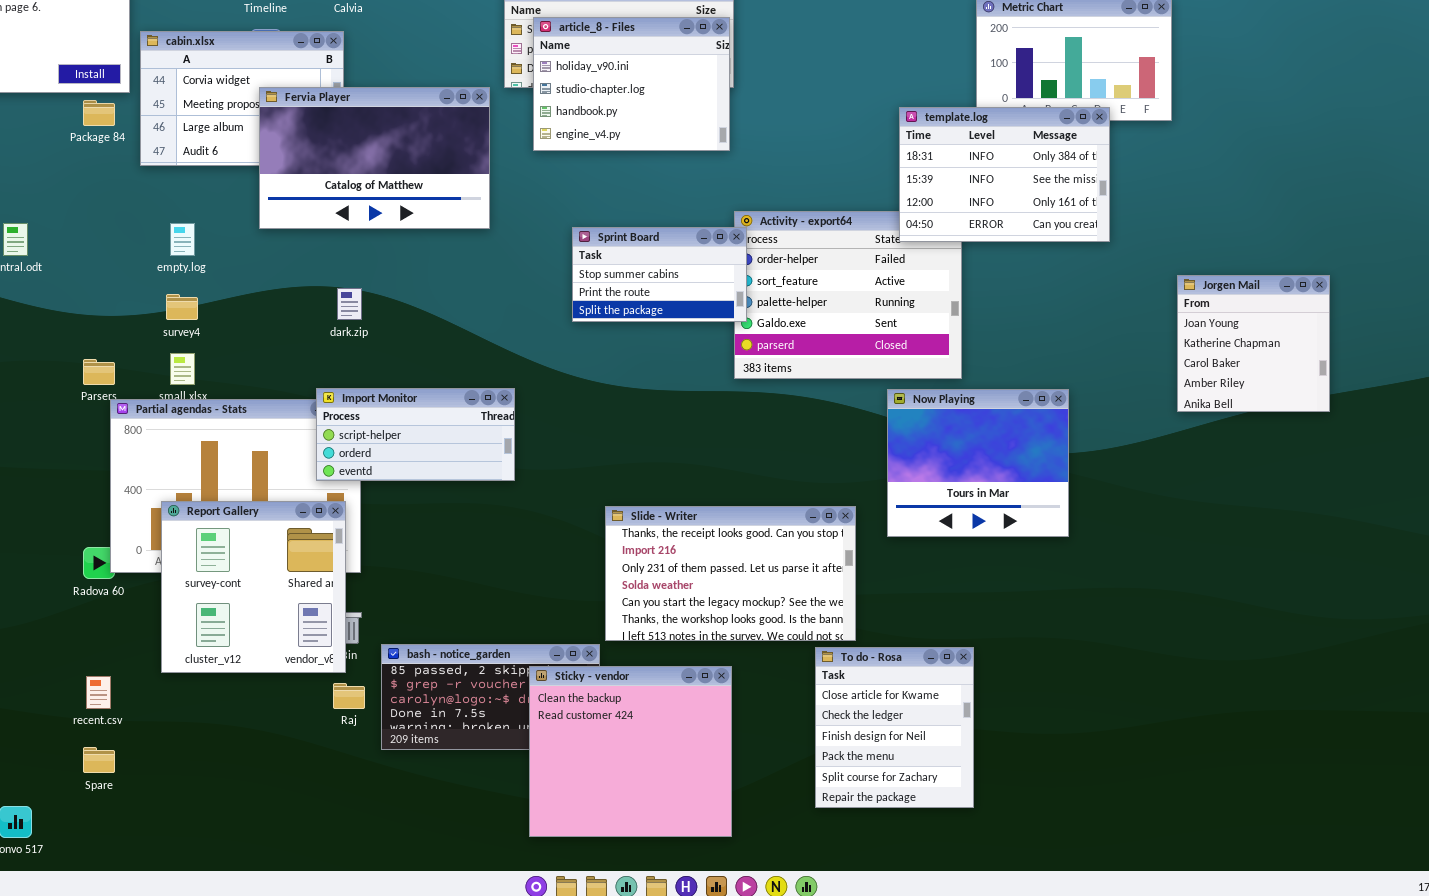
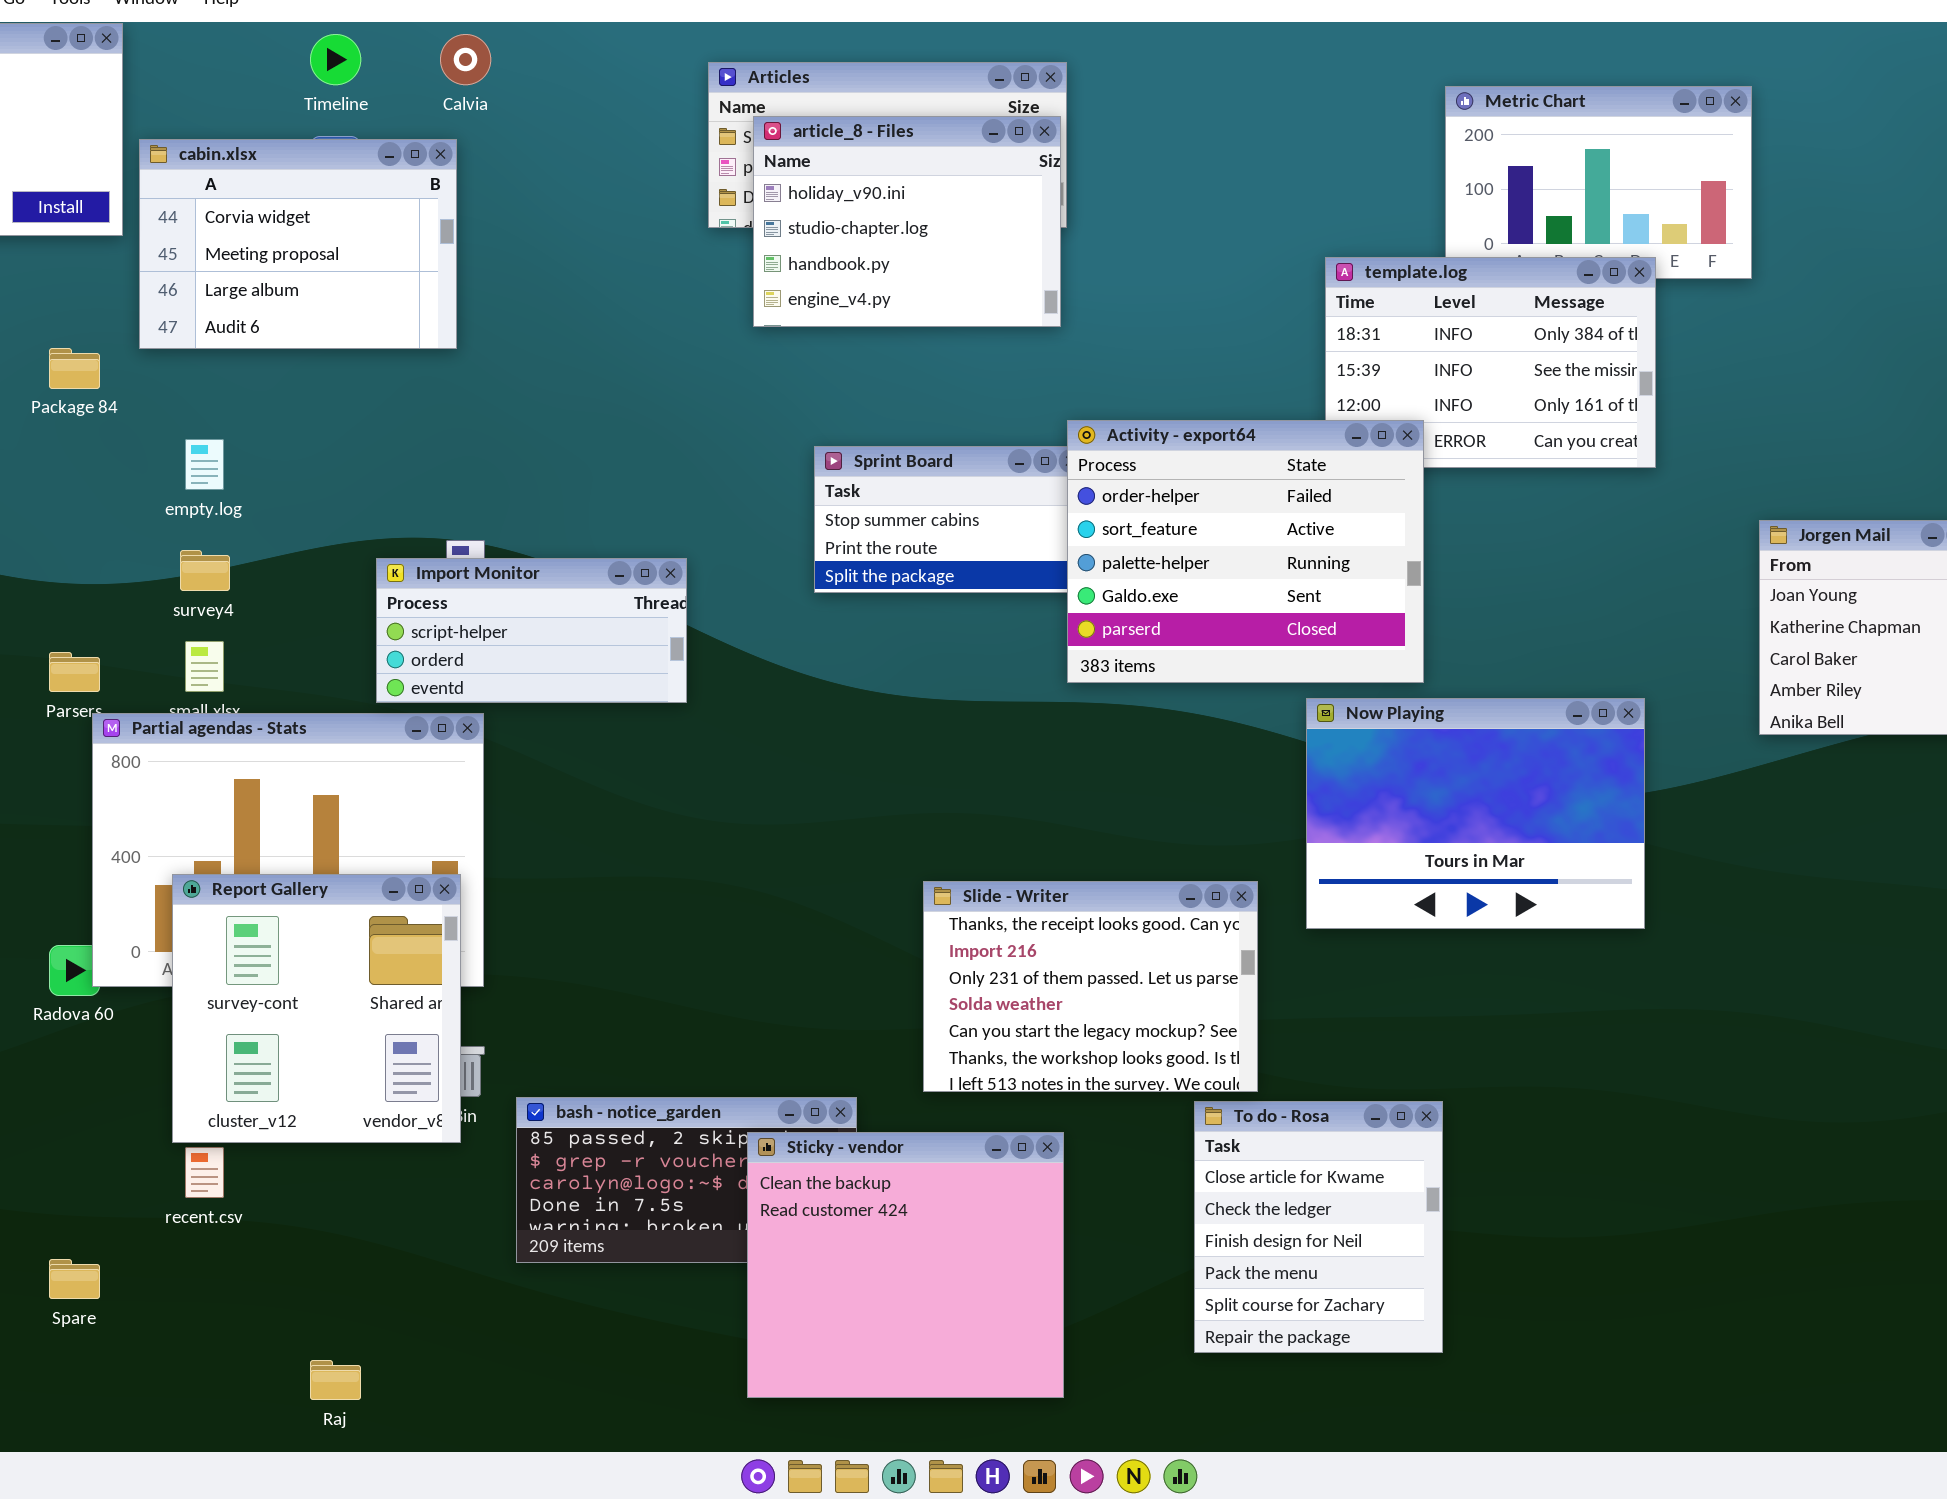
Fervia Player: [259,87,490,229] -> none, closed
Package 84: [83,100,115,126] -> [49,348,100,389], moved
Activity - export64: [734,211,962,379] -> [1067,420,1424,683], raised
Import Monitor: [316,388,515,481] -> [376,558,687,703], moved
Now Playing: [887,389,1069,537] -> [1306,698,1645,929], resized
Slide - Writer: [605,506,856,641] -> [923,881,1258,1092], resized
recent.csv: [86,676,111,709] -> [185,1147,224,1198], moved
Raj: [333,683,365,709] -> [310,1360,361,1400], moved

